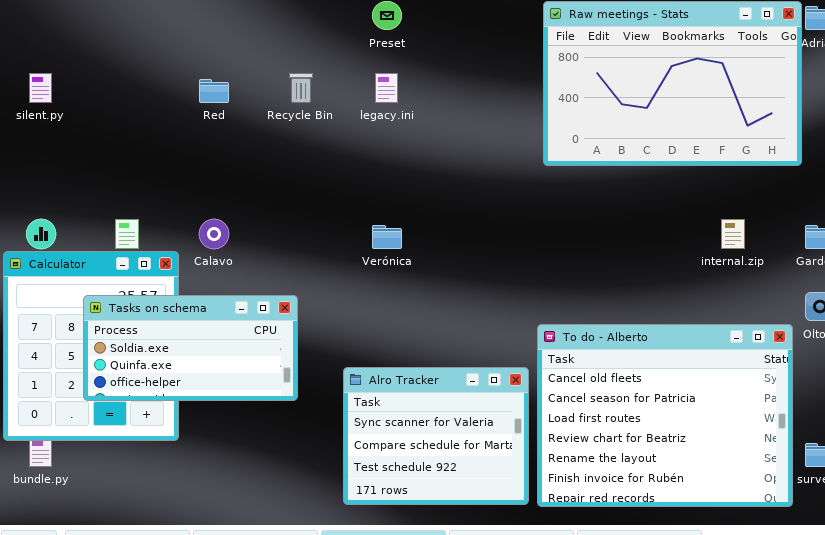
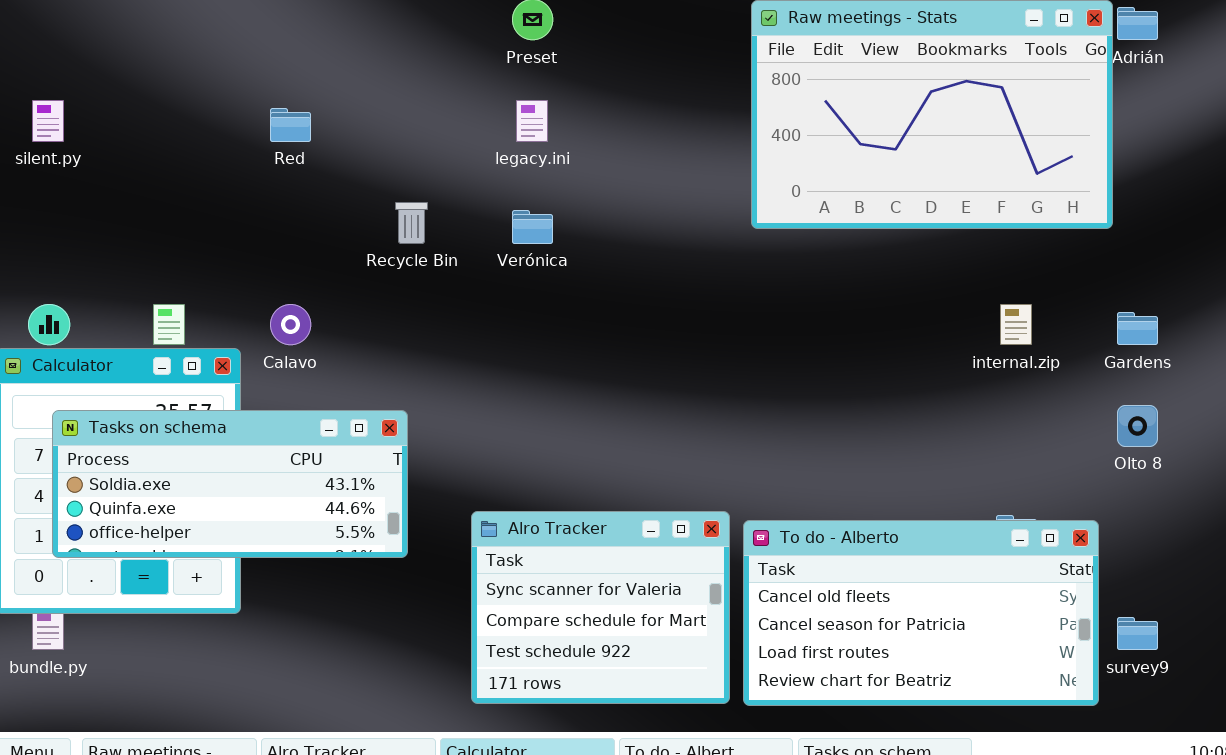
Recycle Bin: [289,73,313,103] -> [395,202,428,244], moved
Verónica: [372,225,402,249] -> [512,210,553,244], moved
Tasks on schema: [83,295,298,401] -> [52,410,408,558], resized
To do - Alberto: [537,324,793,507] -> [743,520,1099,706], resized

